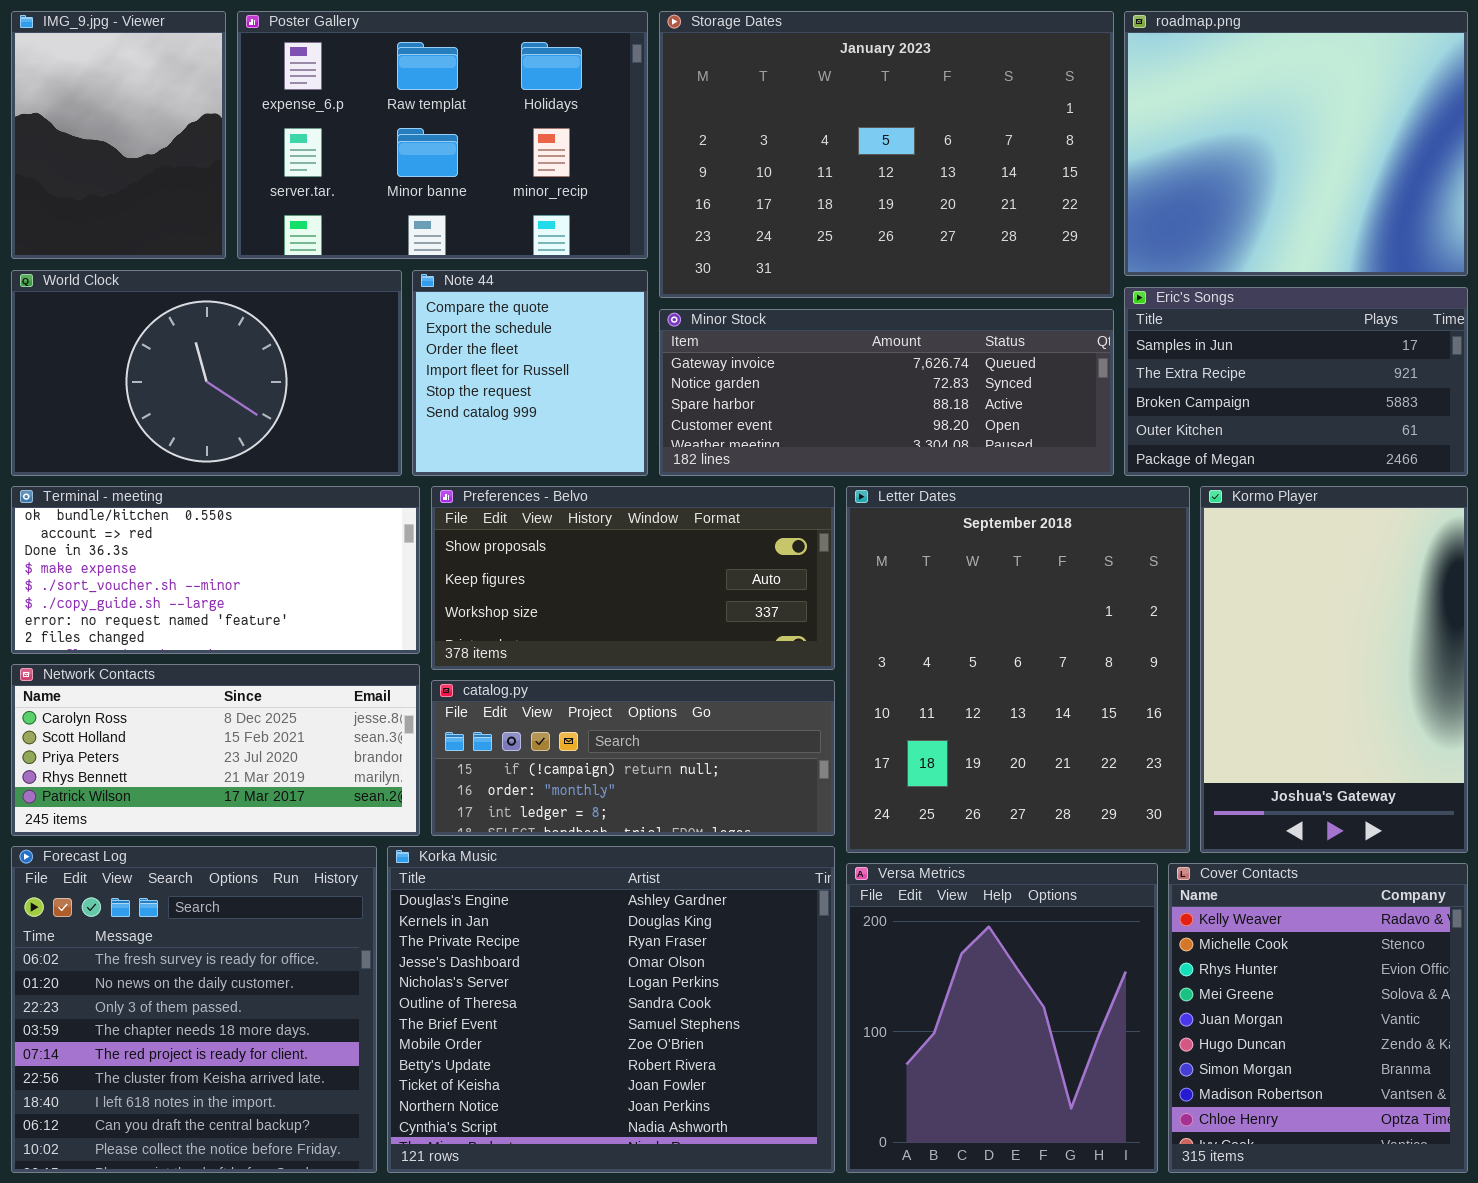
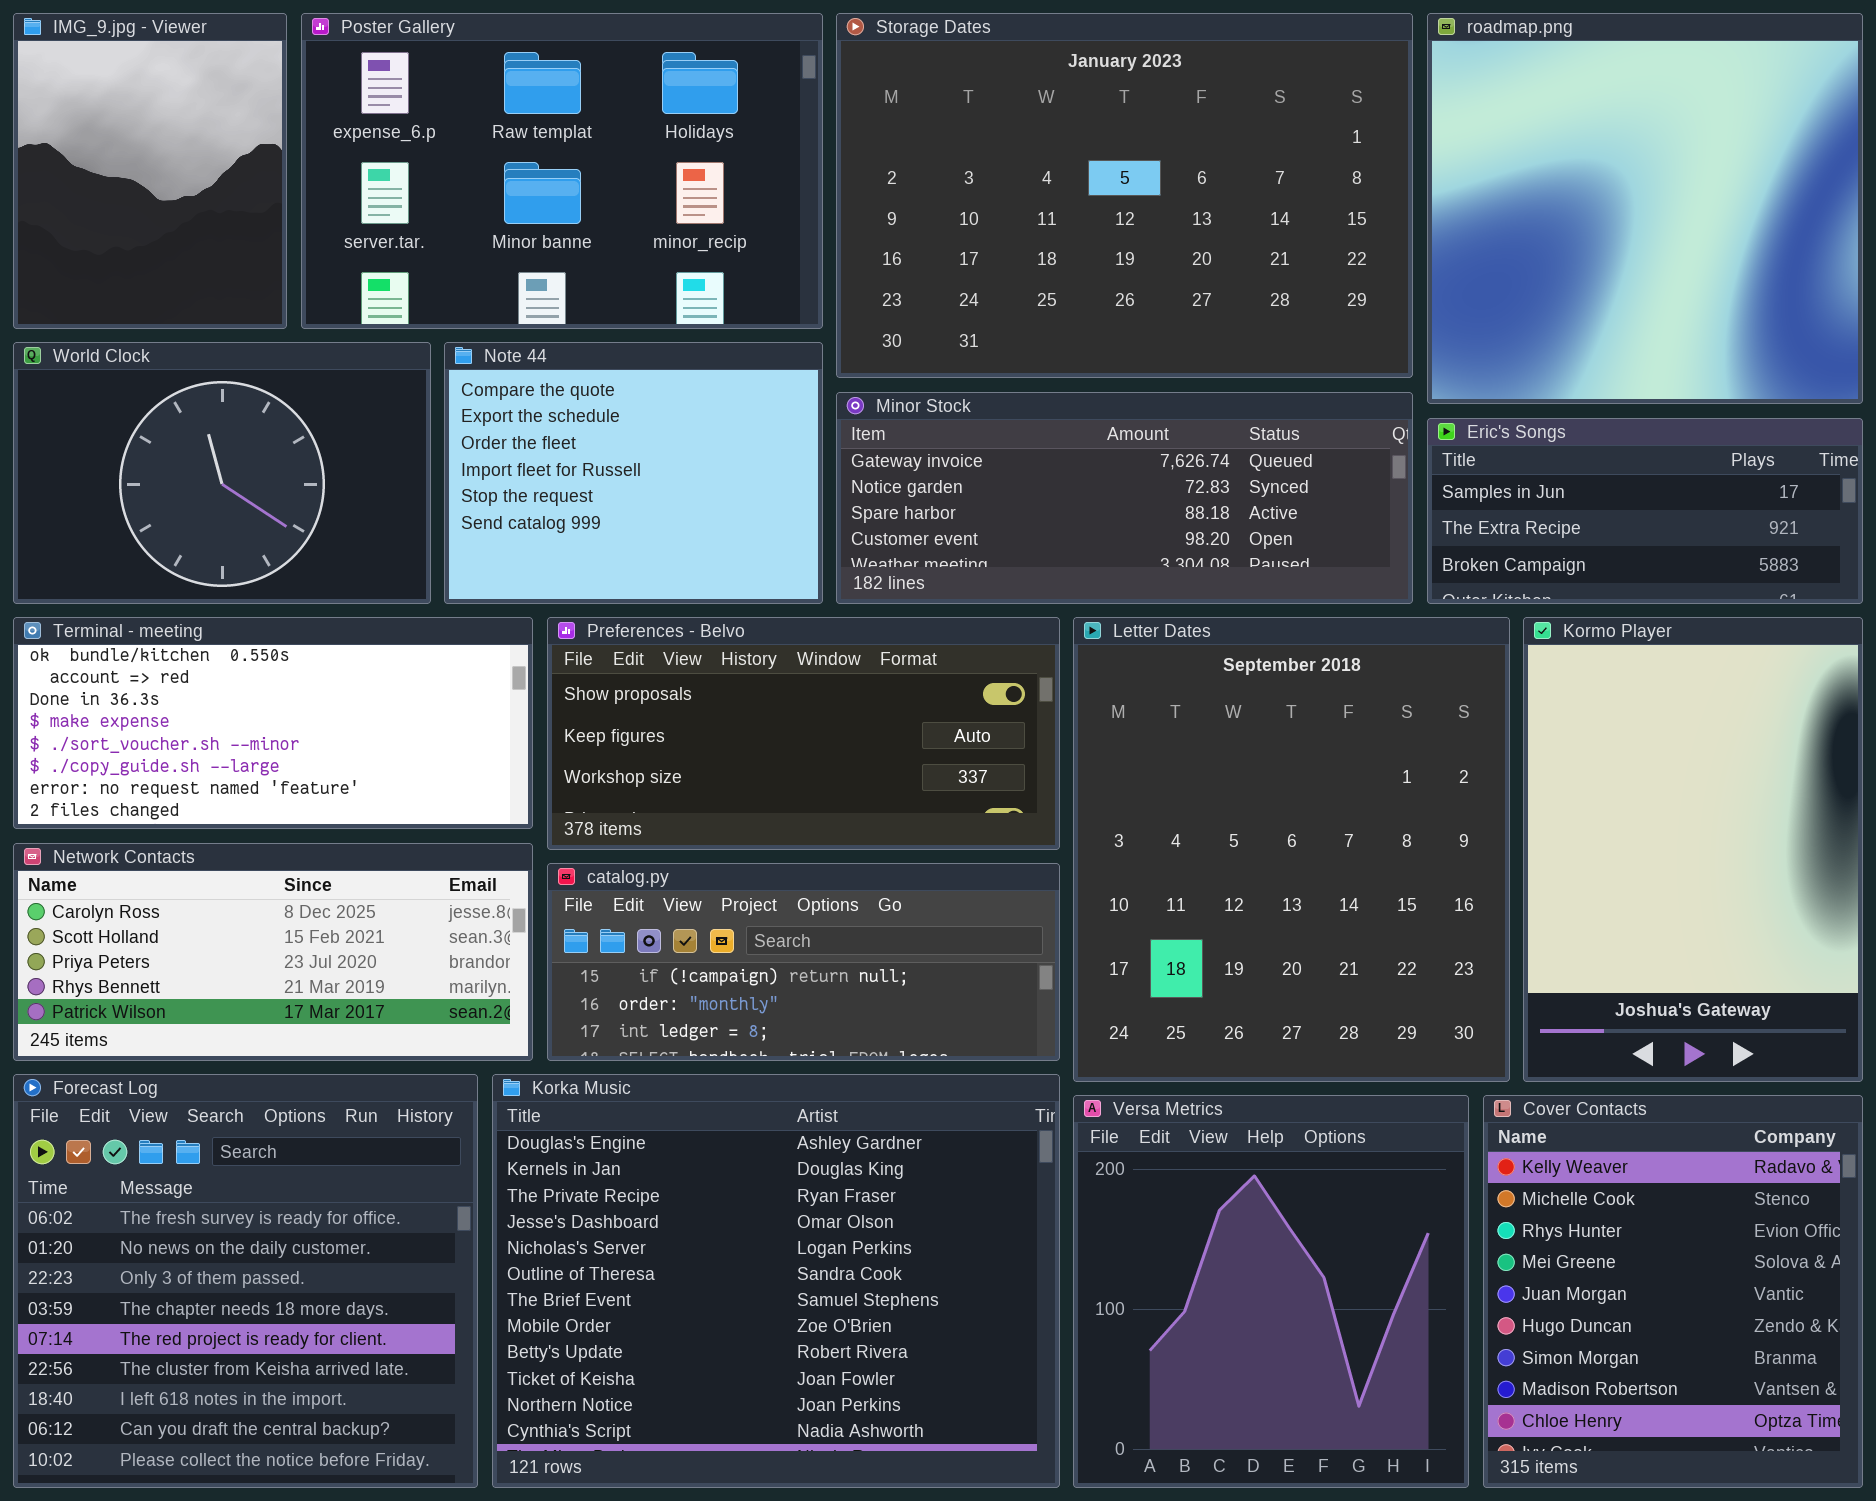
roadmap.png: [1124,11,1468,276] -> [1427,13,1863,404], resized
World Clock: [11,270,402,476] -> [13,342,431,604], resized
Note 44: [412,270,648,476] -> [444,342,823,604], resized
Eric's Songs: [1124,287,1468,476] -> [1427,418,1863,604], resized

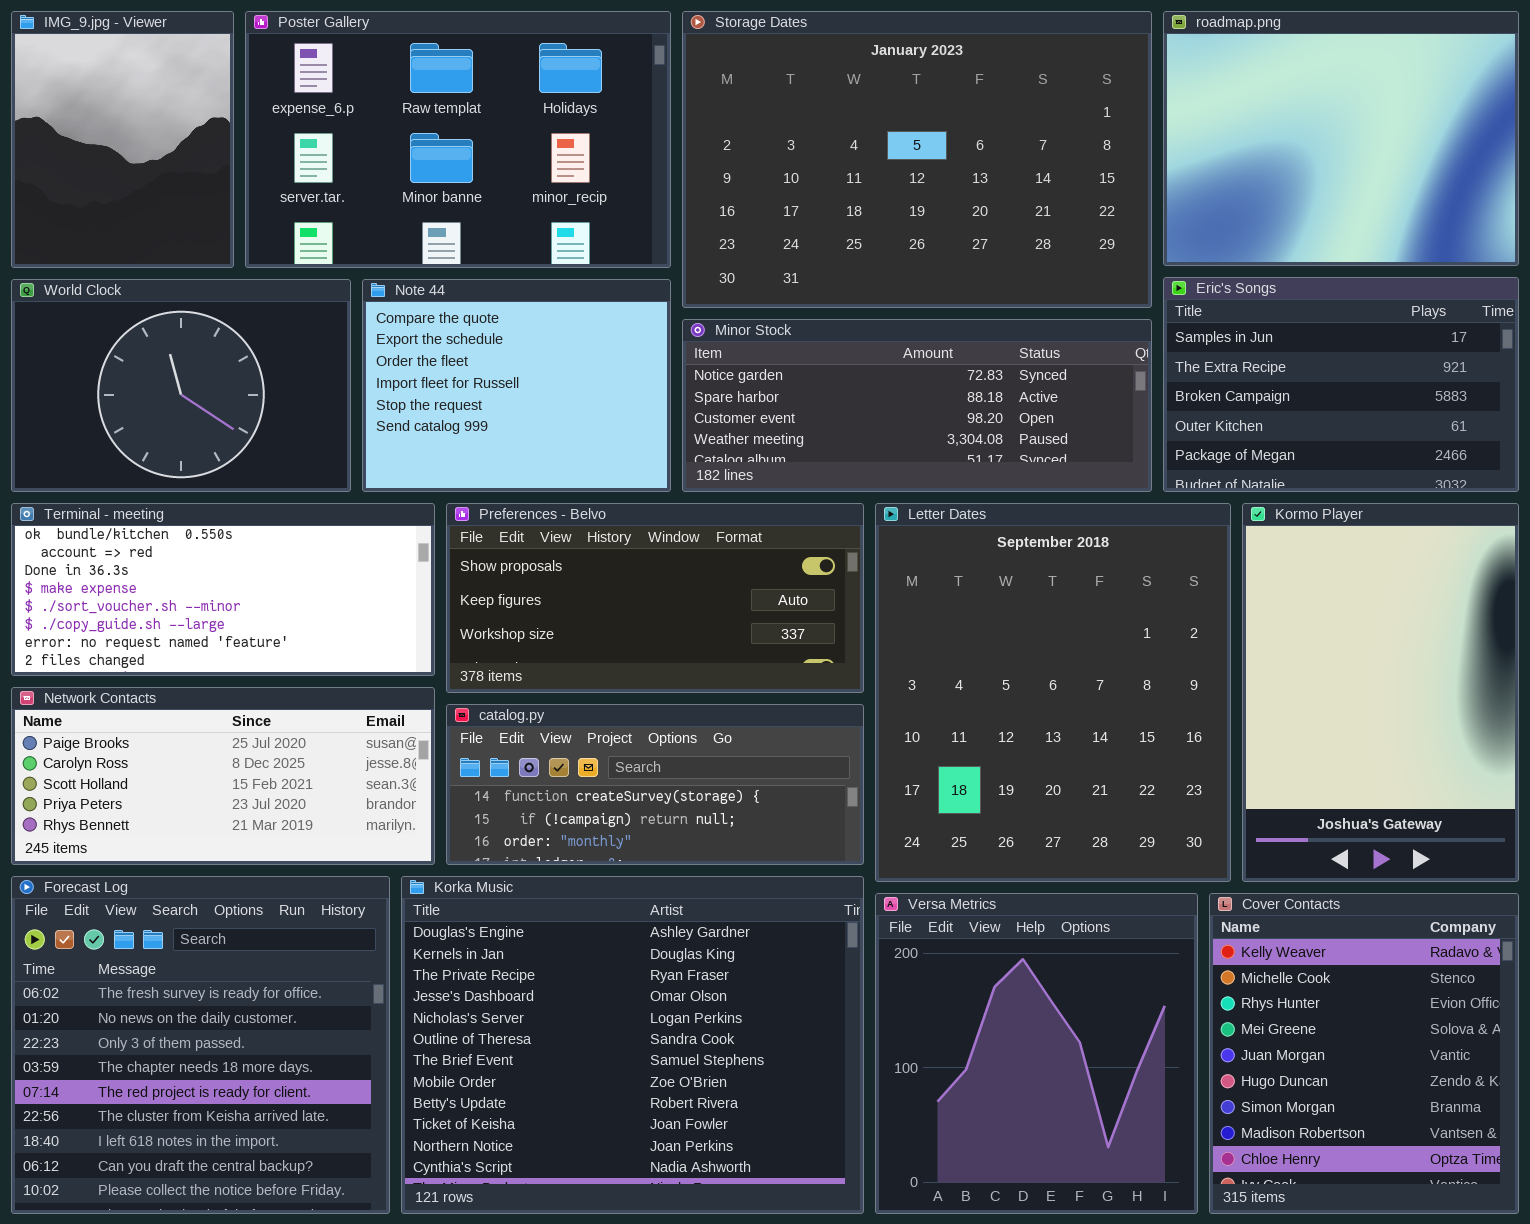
roadmap.png: [1427,13,1863,404] -> [1163,11,1519,266], resized
Minor Stock: [836,392,1413,604] -> [682,319,1152,492], scrolled down 1 row
Eric's Songs: [1427,418,1863,604] -> [1163,277,1519,492], resized
Network Contacts: [13,843,533,1061] -> [11,687,435,865], scrolled up 1 row
catalog.py: [547,863,1060,1061] -> [446,704,864,865], scrolled up 1 row

